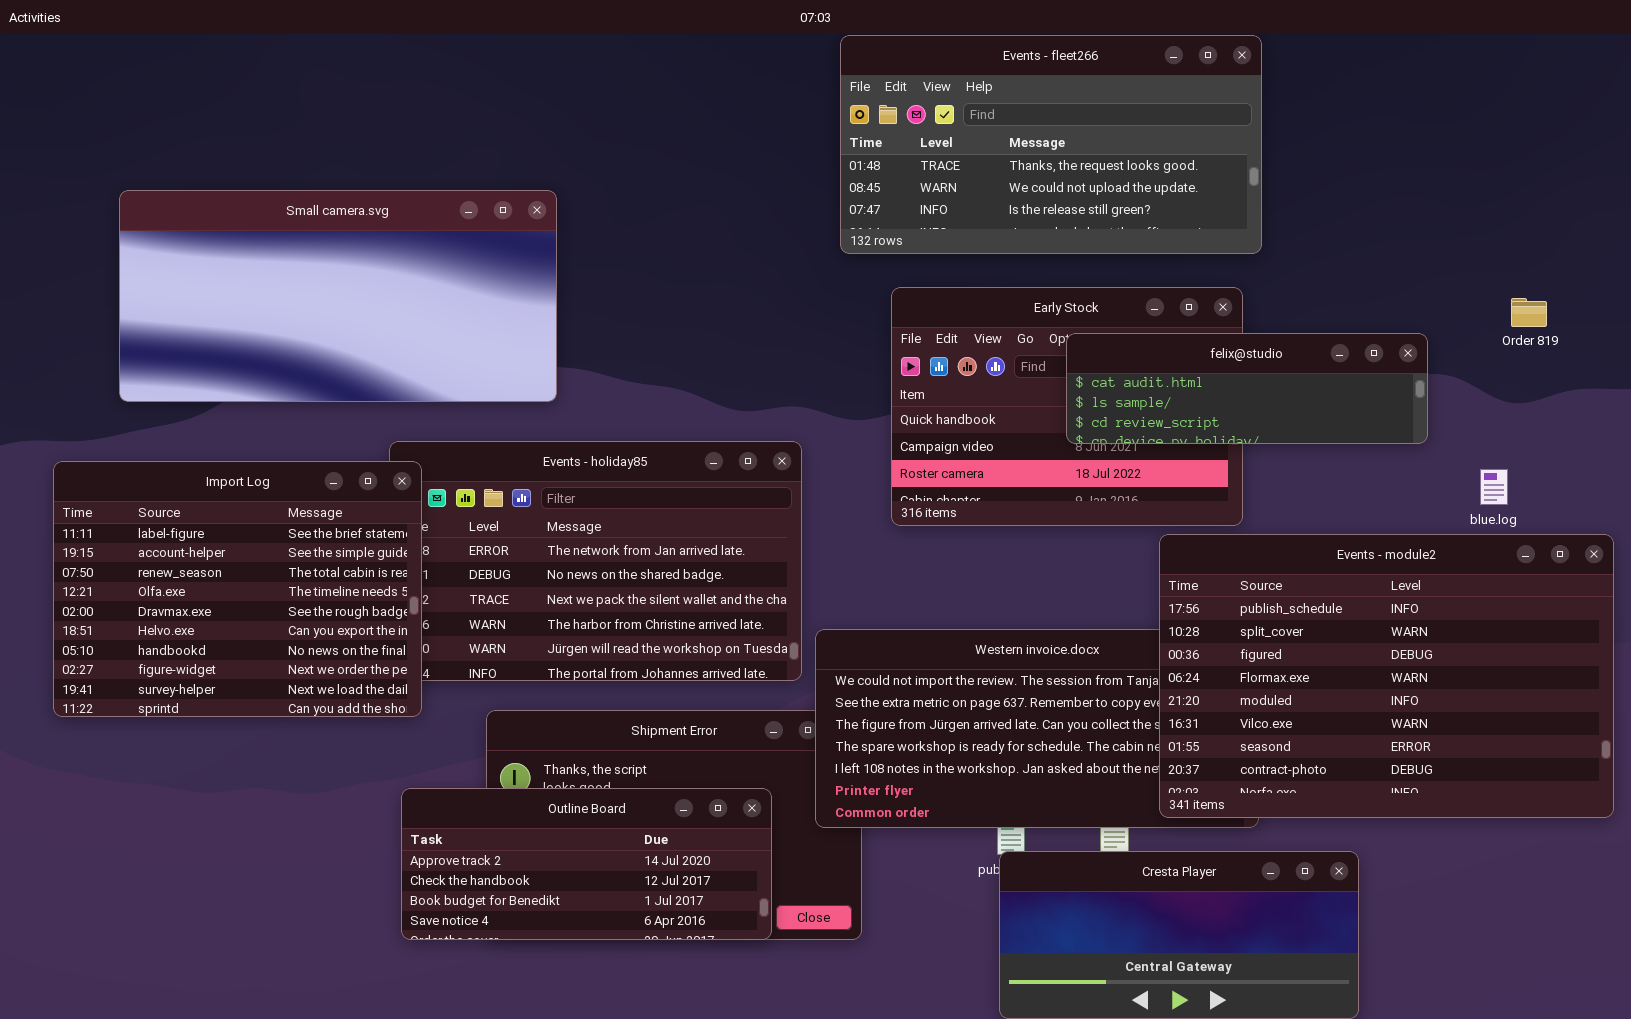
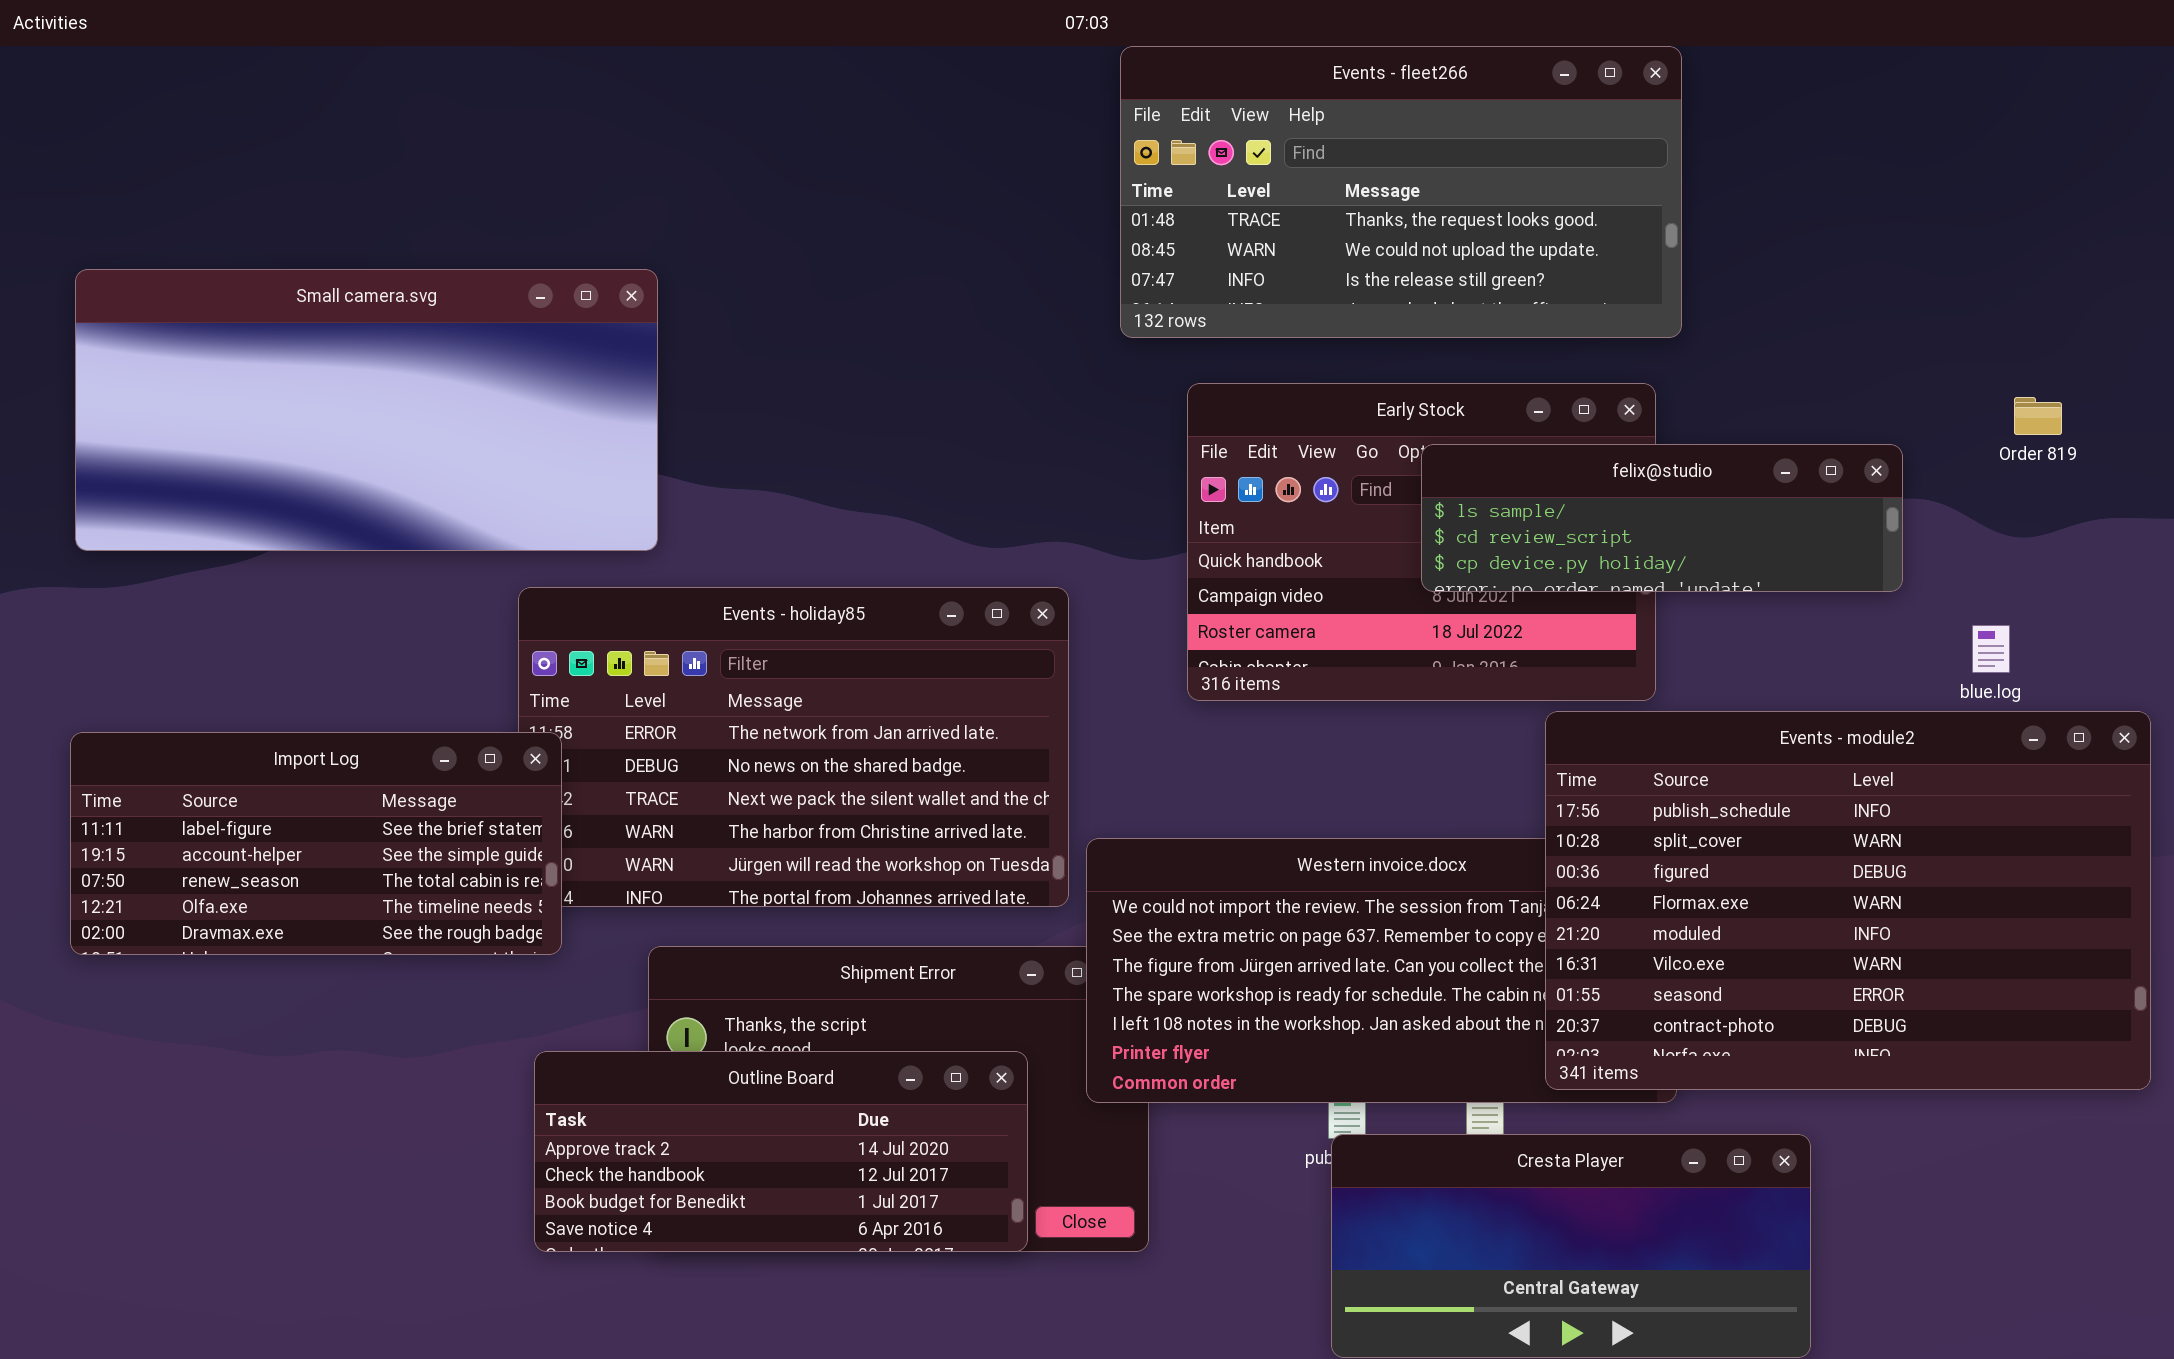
Small camera.svg: [119,190,557,402] -> [75,269,658,551], moved
felix@studio: [1066,333,1428,444] -> [1421,444,1903,592], scrolled down 1 row
Import Log: [53,461,422,717] -> [70,732,562,955], resized

